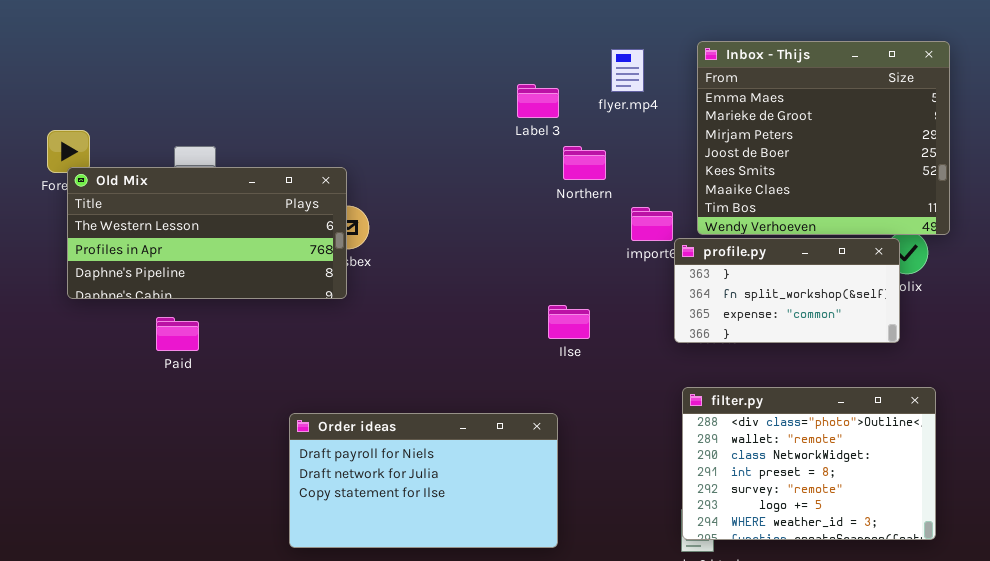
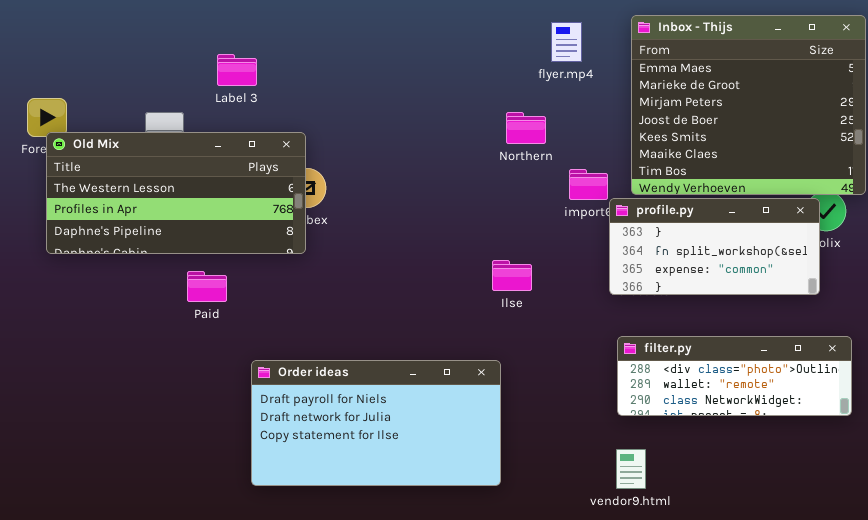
Label 3: [517,84,559,118] -> [217,54,257,86], moved
Paid: [156,317,199,351] -> [187,271,227,302], moved
filter.py: [682,387,936,540] -> [617,336,852,416], resized

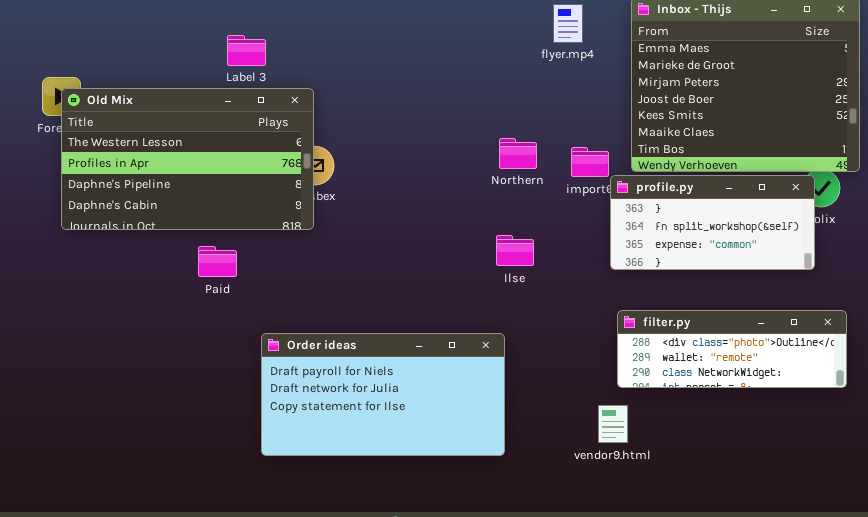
Northern: [506,112,546,144] -> [499,138,537,169], moved
Old Mix: [46,132,306,254] -> [61,88,314,230], resized
vendor9.html: [616,449,646,489] -> [598,405,628,443], moved

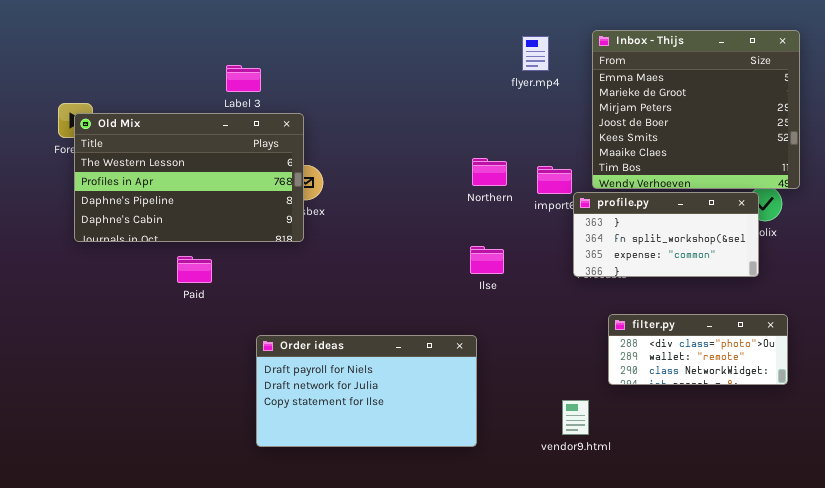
Paid: [198,246,237,277] -> [177,256,212,283], moved
filter.py: [617,310,847,388] -> [608,314,788,385], resized

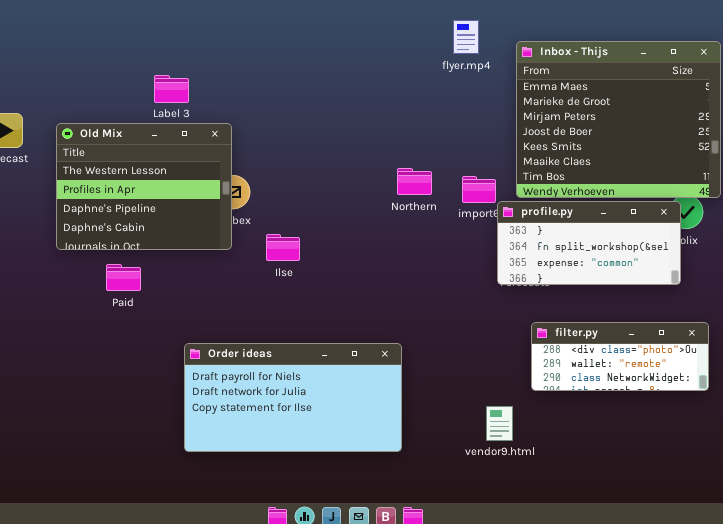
flyer.mp4: [522,36,549,71] -> [453,20,479,54], moved
Old Mix: [74,113,304,242] -> [56,123,232,250], resized
Ilse: [470,246,504,274] -> [266,234,300,261], moved

